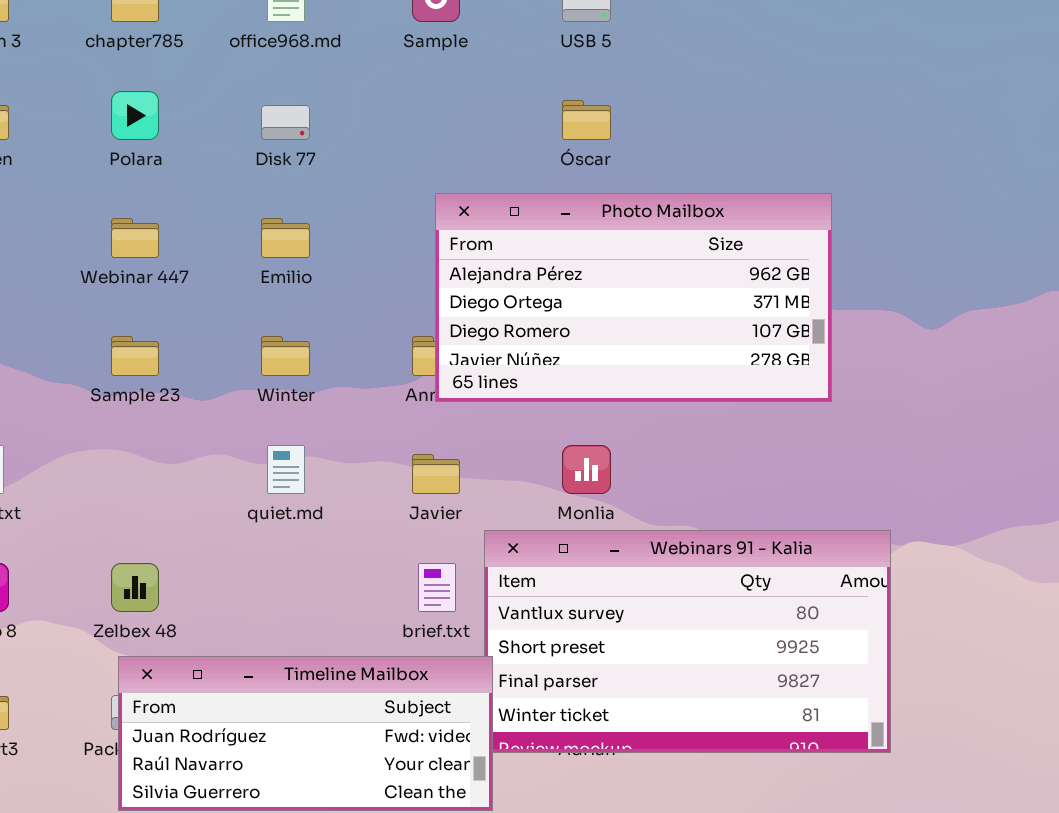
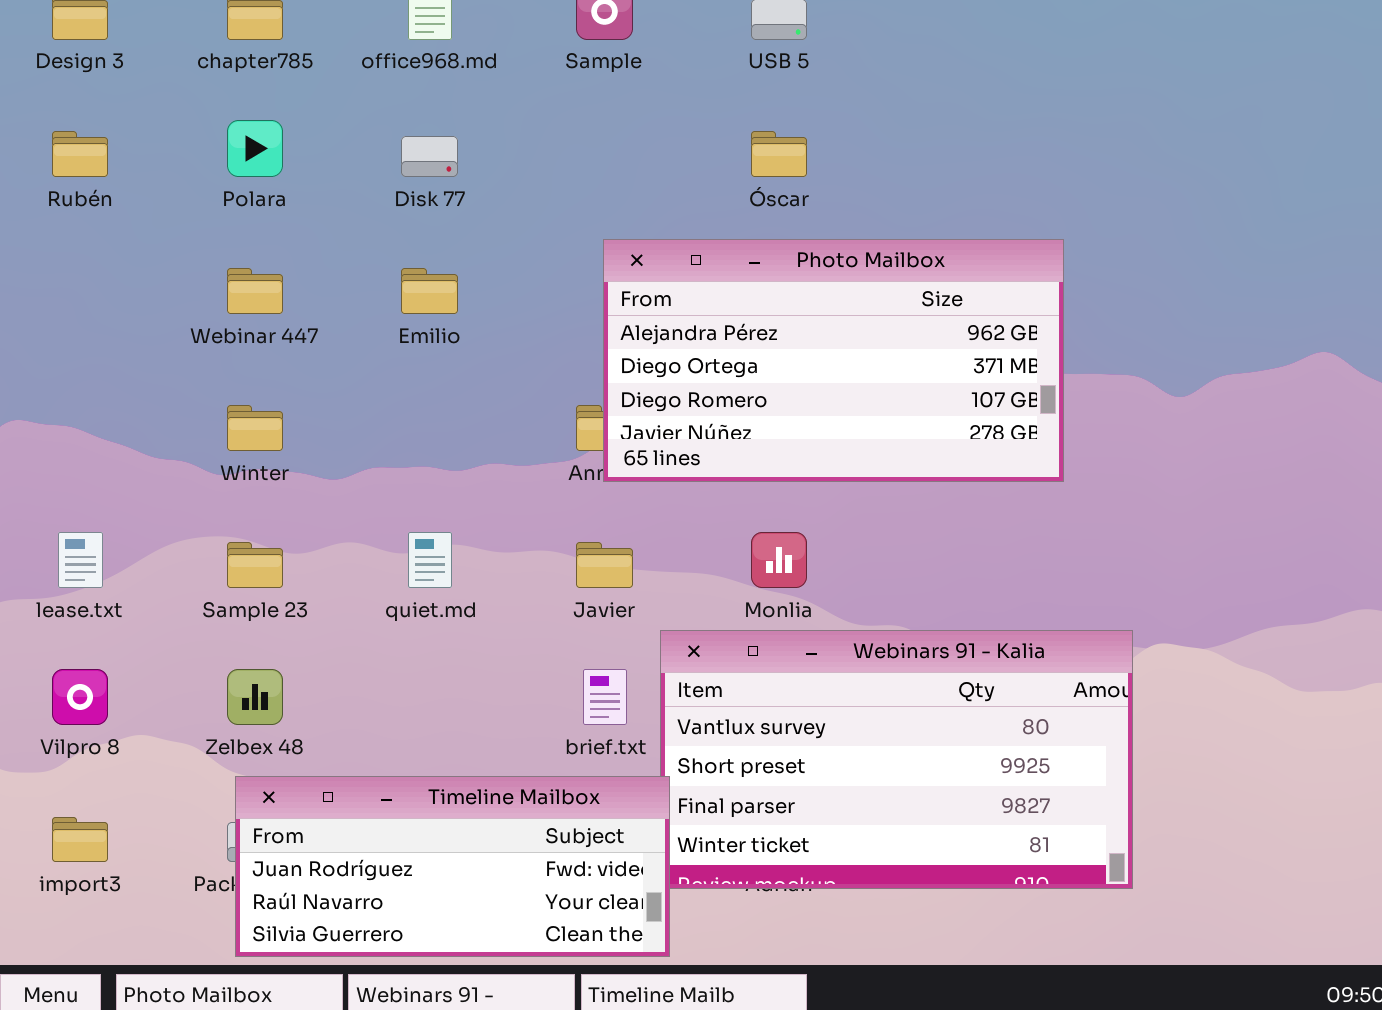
Sample 23: [111,336,159,376] -> [227,542,283,588], moved
Winter: [261,336,310,376] -> [227,405,283,451], moved

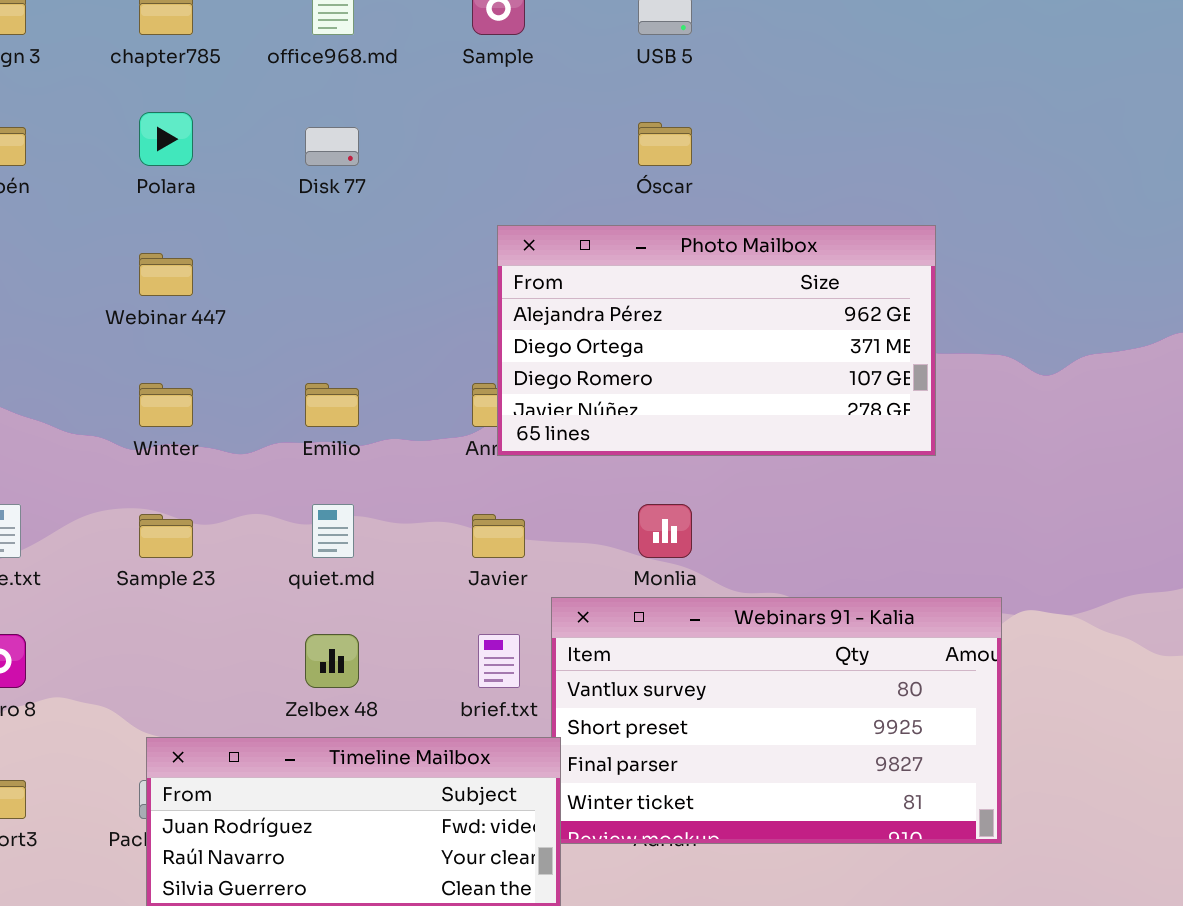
Emilio: [401,268,458,314] -> [305,383,359,427], moved
Zelbex 48: [227,669,283,725] -> [305,634,359,688], moved

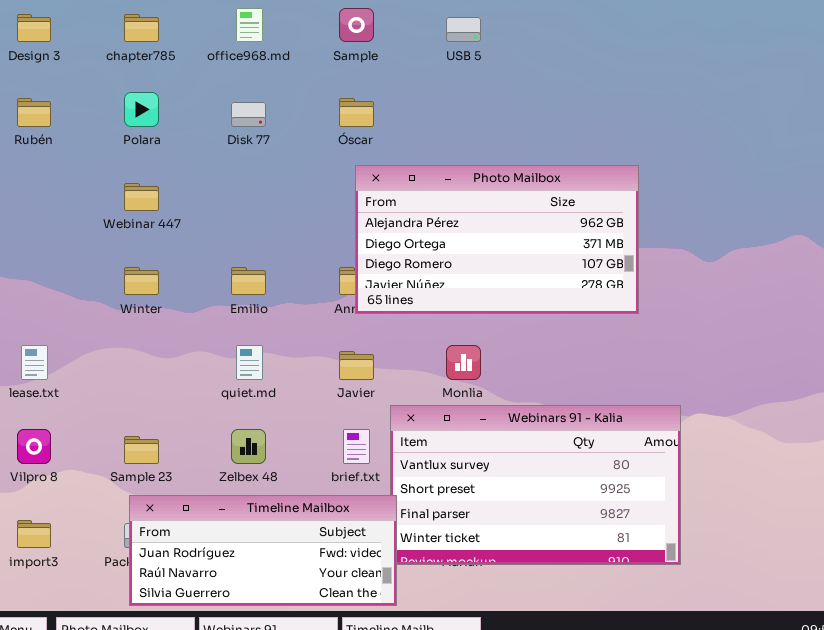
Óscar: [638,122,692,166] -> [339,98,374,127], moved
Sample 23: [139,514,193,558] -> [124,436,159,464], moved

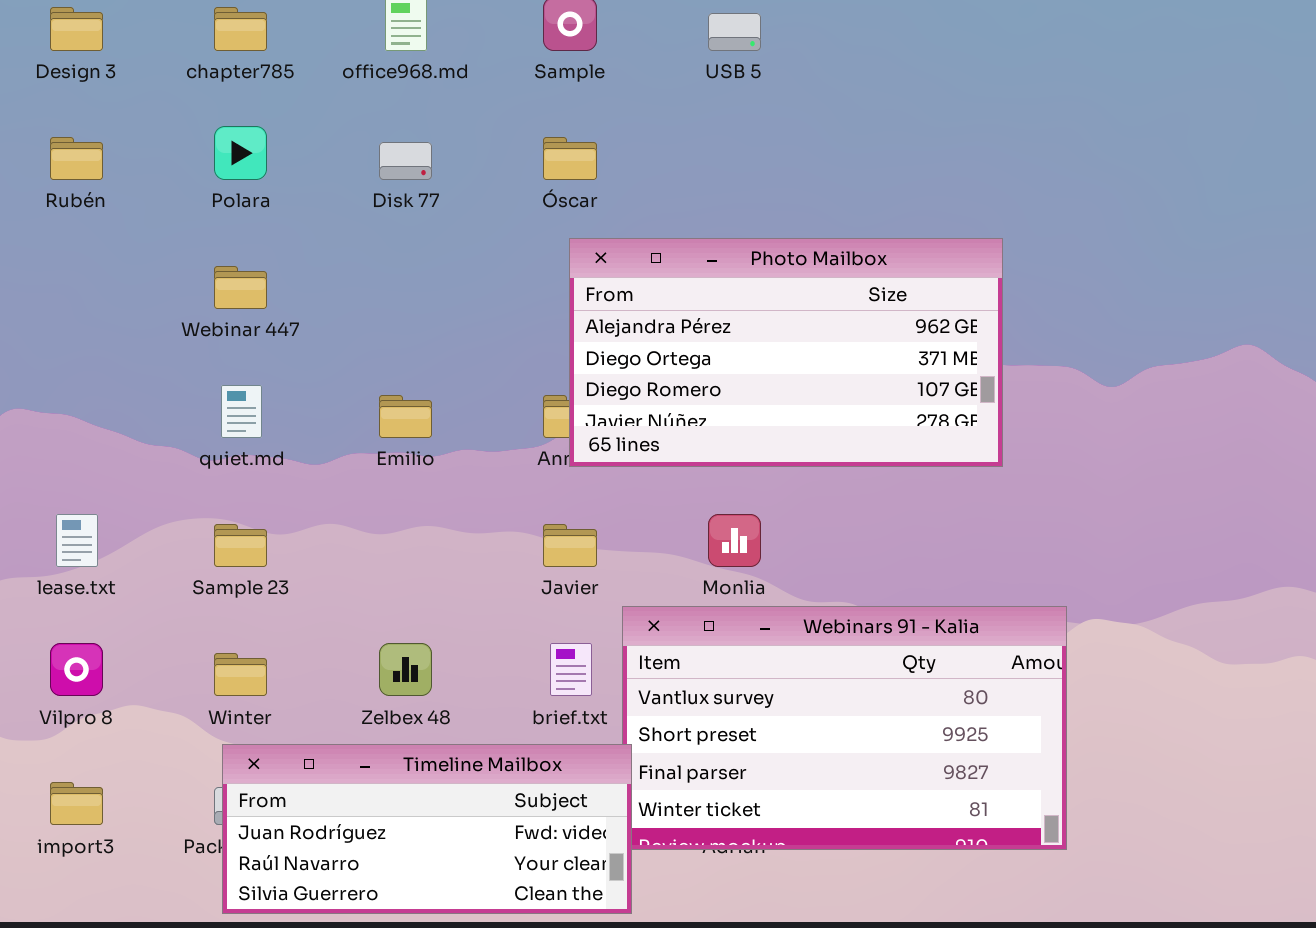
Winter: [124,267,159,295] -> [214,653,267,696], moved
quiet.md: [236,345,263,380] -> [221,385,262,438], moved
Sample 23: [124,436,159,464] -> [214,524,267,567], moved

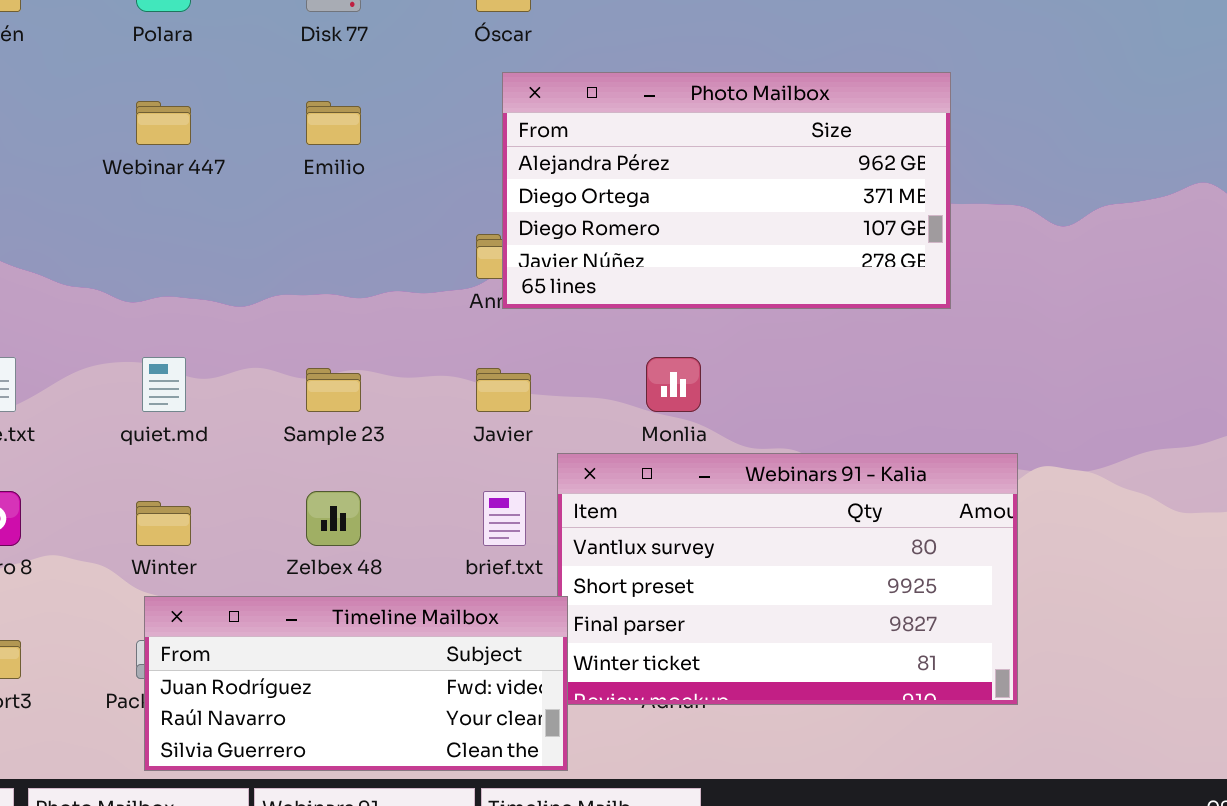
quiet.md: [221,385,262,438] -> [142,357,186,412], moved
Emilio: [379,395,432,438] -> [306,101,361,145], moved
Sample 23: [214,524,267,567] -> [306,368,361,412], moved

